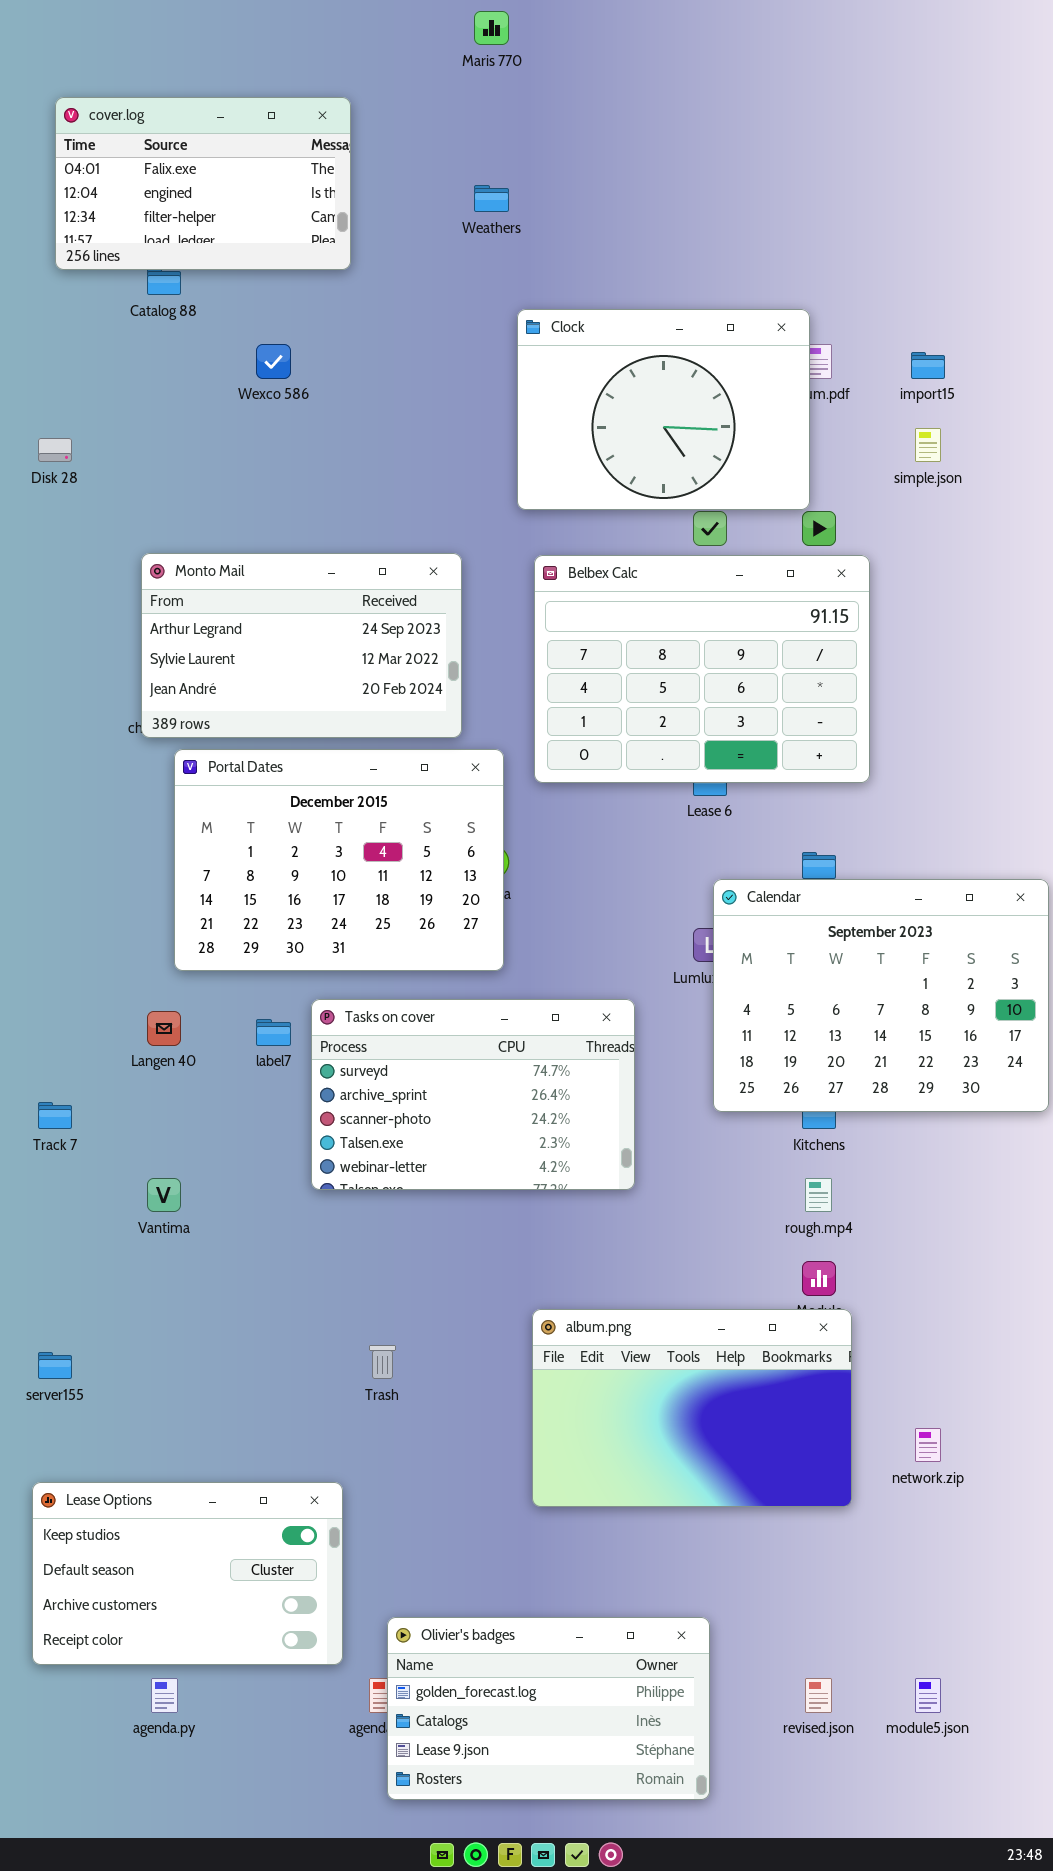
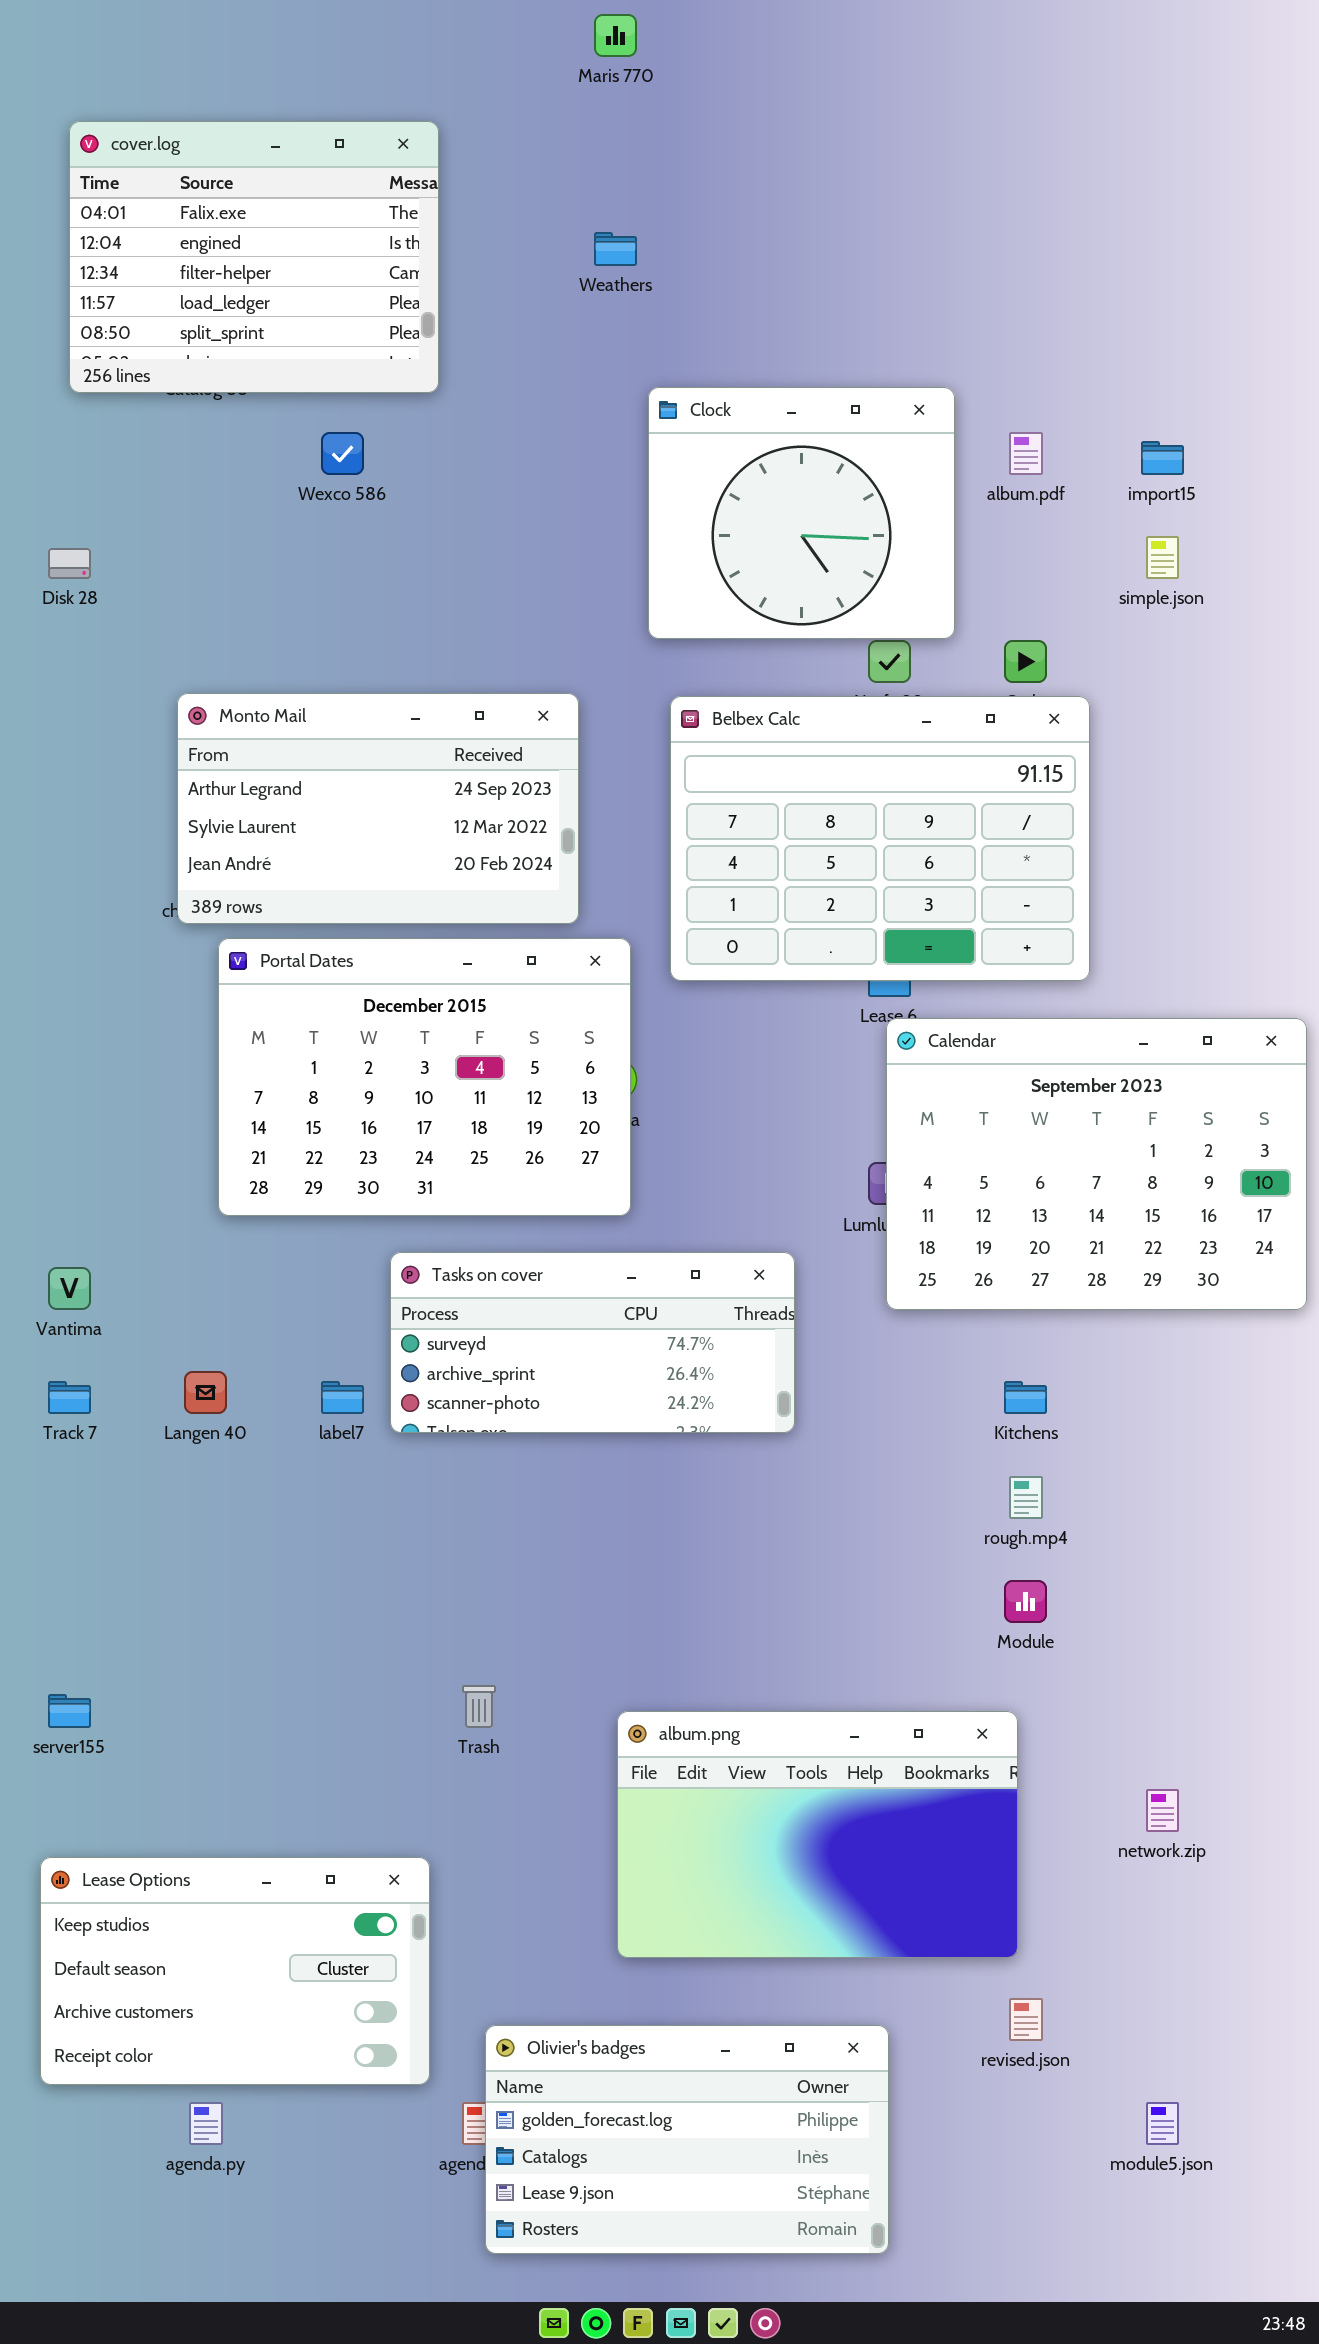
cover.log: [55,97,351,270] -> [69,121,439,393], resized
Clock: [517,309,810,510] -> [648,387,955,639], resized
Calendar: [713,879,1049,1112] -> [886,1018,1307,1310], moved
Tasks on cover: [311,999,635,1190] -> [390,1252,795,1433], resized
Langen 40: [147,1011,181,1046] -> [184,1371,227,1414], moved
label7: [256,1019,291,1046] -> [321,1381,364,1414], moved
Vantima: [147,1178,181,1212] -> [48,1267,91,1310], moved
album.png: [532,1309,852,1507] -> [617,1711,1018,1958], moved
revised.json: [805,1678,832,1713] -> [1009,1998,1043,2041], moved

